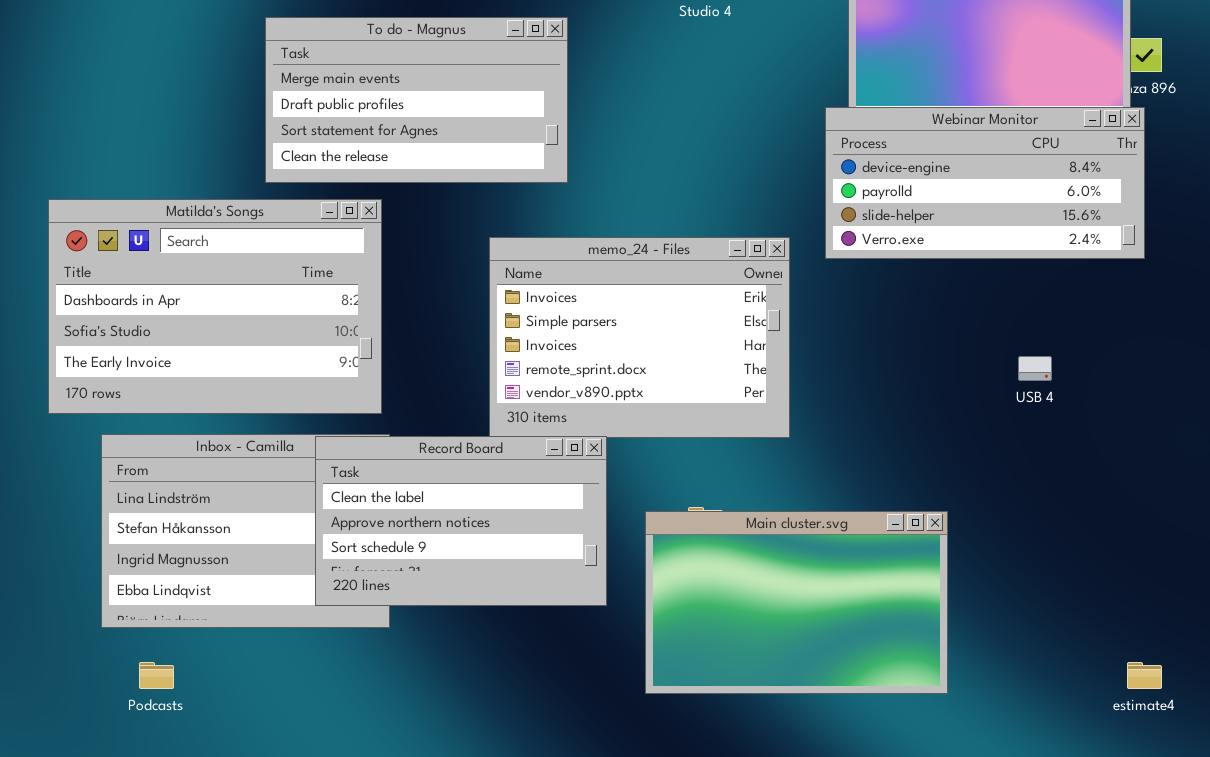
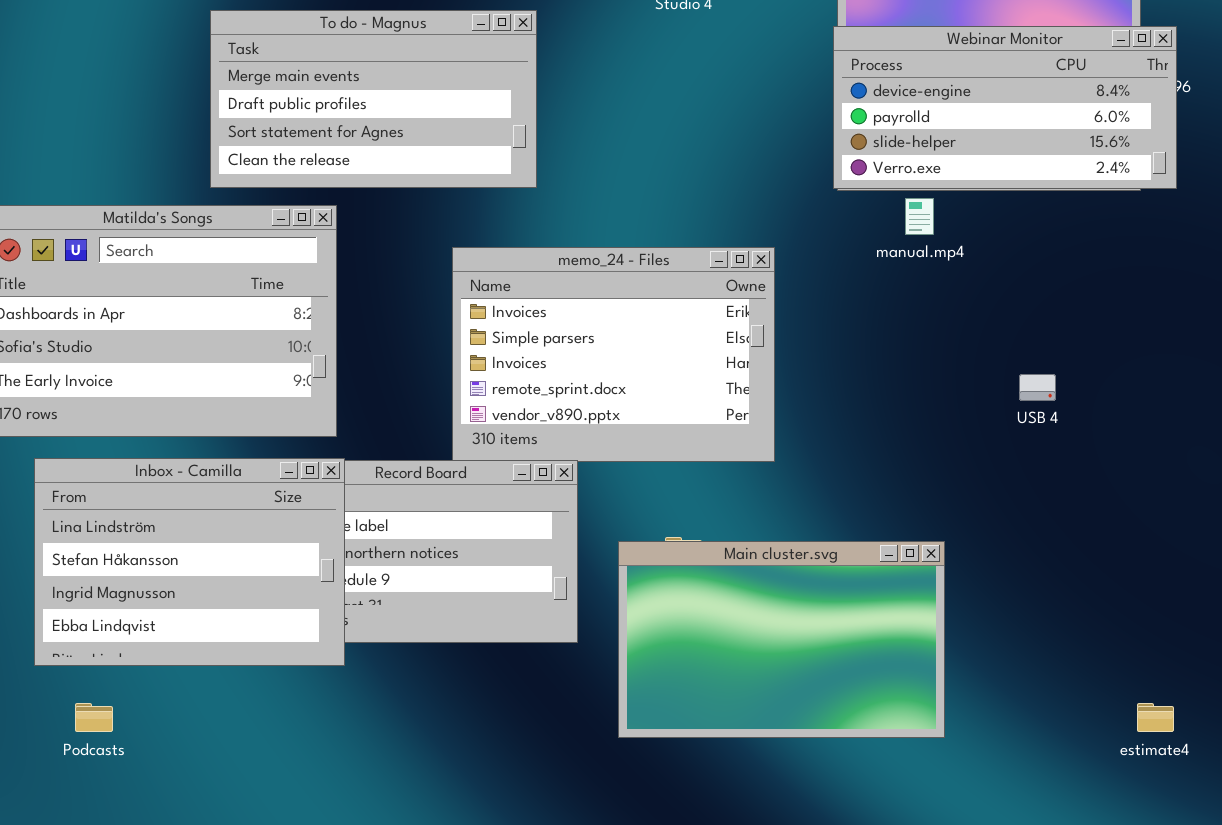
Webinar Monitor: [825,107,1145,259] -> [833,26,1177,189], moved
Inbox - Camilla: [101,434,390,628] -> [34,458,345,666], raised

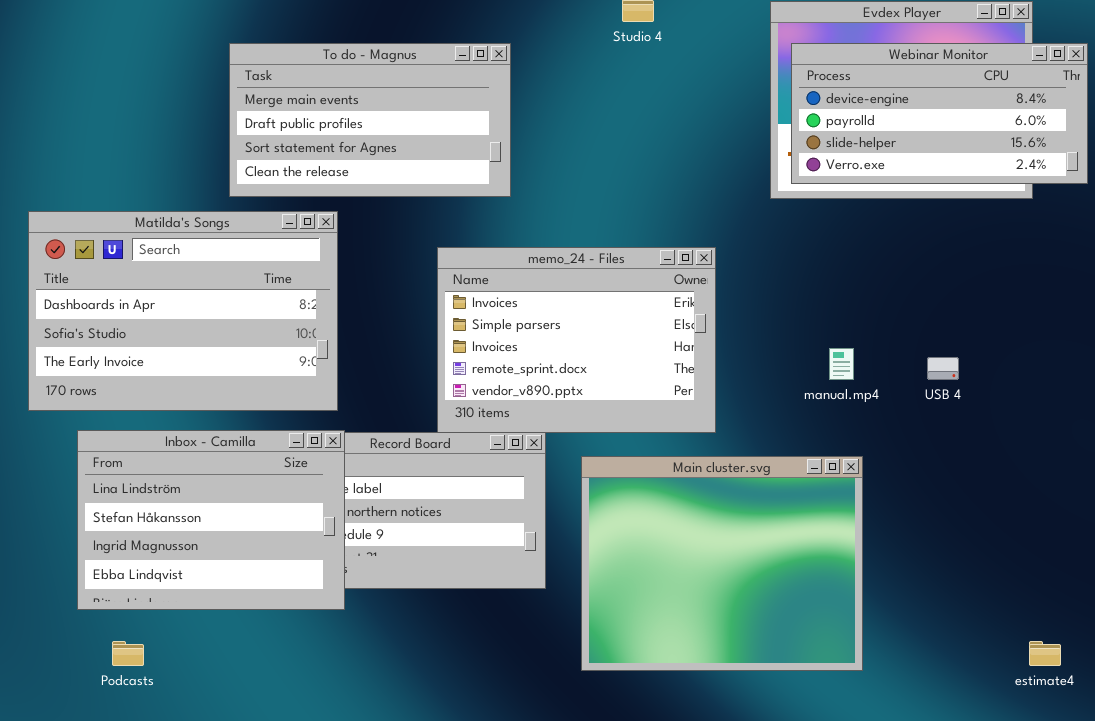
Webinar Monitor: [833,26,1177,189] -> [791,43,1088,184], moved
manual.mp4: [905,198,934,235] -> [829,348,854,380], moved
Main cluster.svg: [618,541,945,738] -> [581,456,863,671], resized

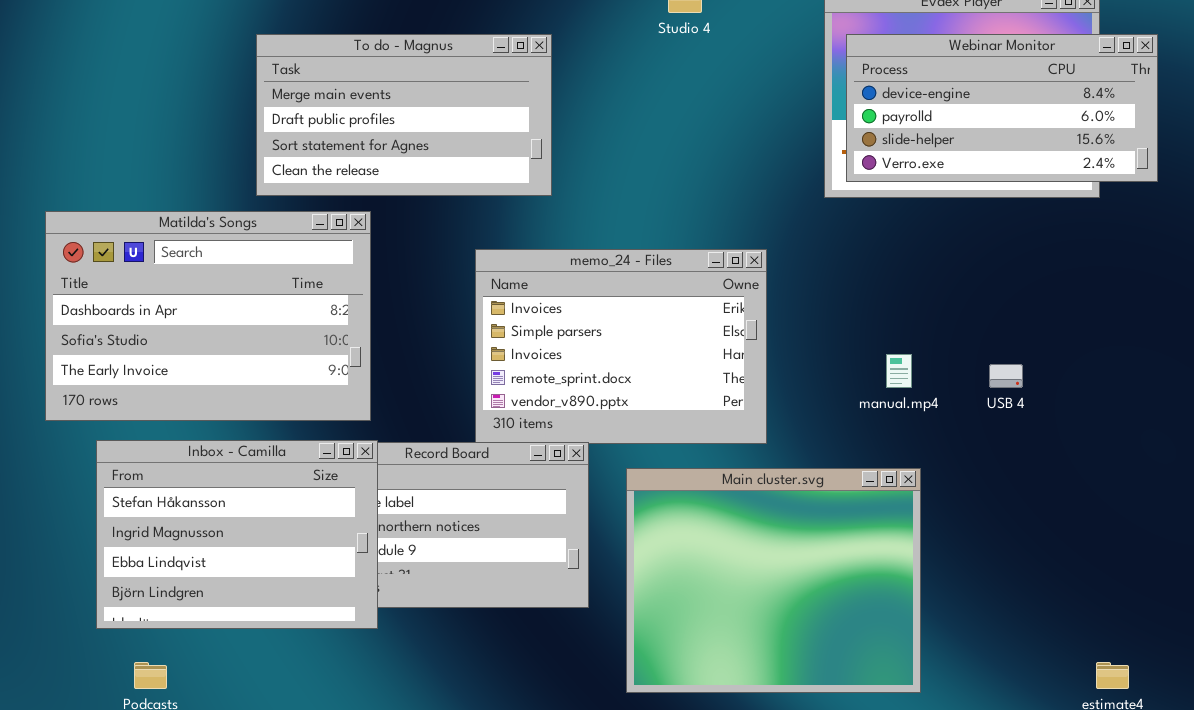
Inbox - Camilla: [77,430,345,610] -> [96,440,378,629], scrolled down 1 row

